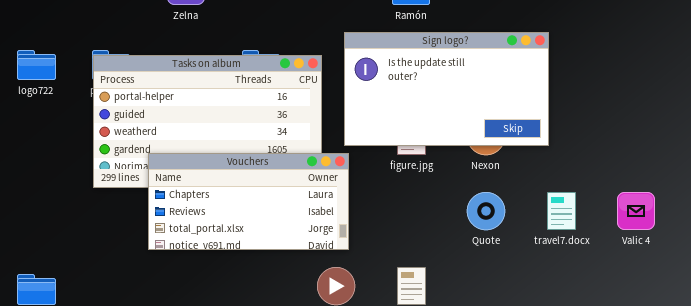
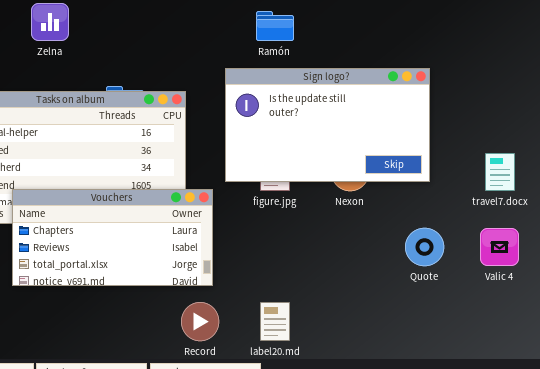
Sign logo?: [344,32,549,146] -> [225,68,430,182], moved
Quote: [467,192,505,230] -> [405,228,444,266], moved
travel7.docx: [547,192,576,230] -> [485,153,515,191], moved

